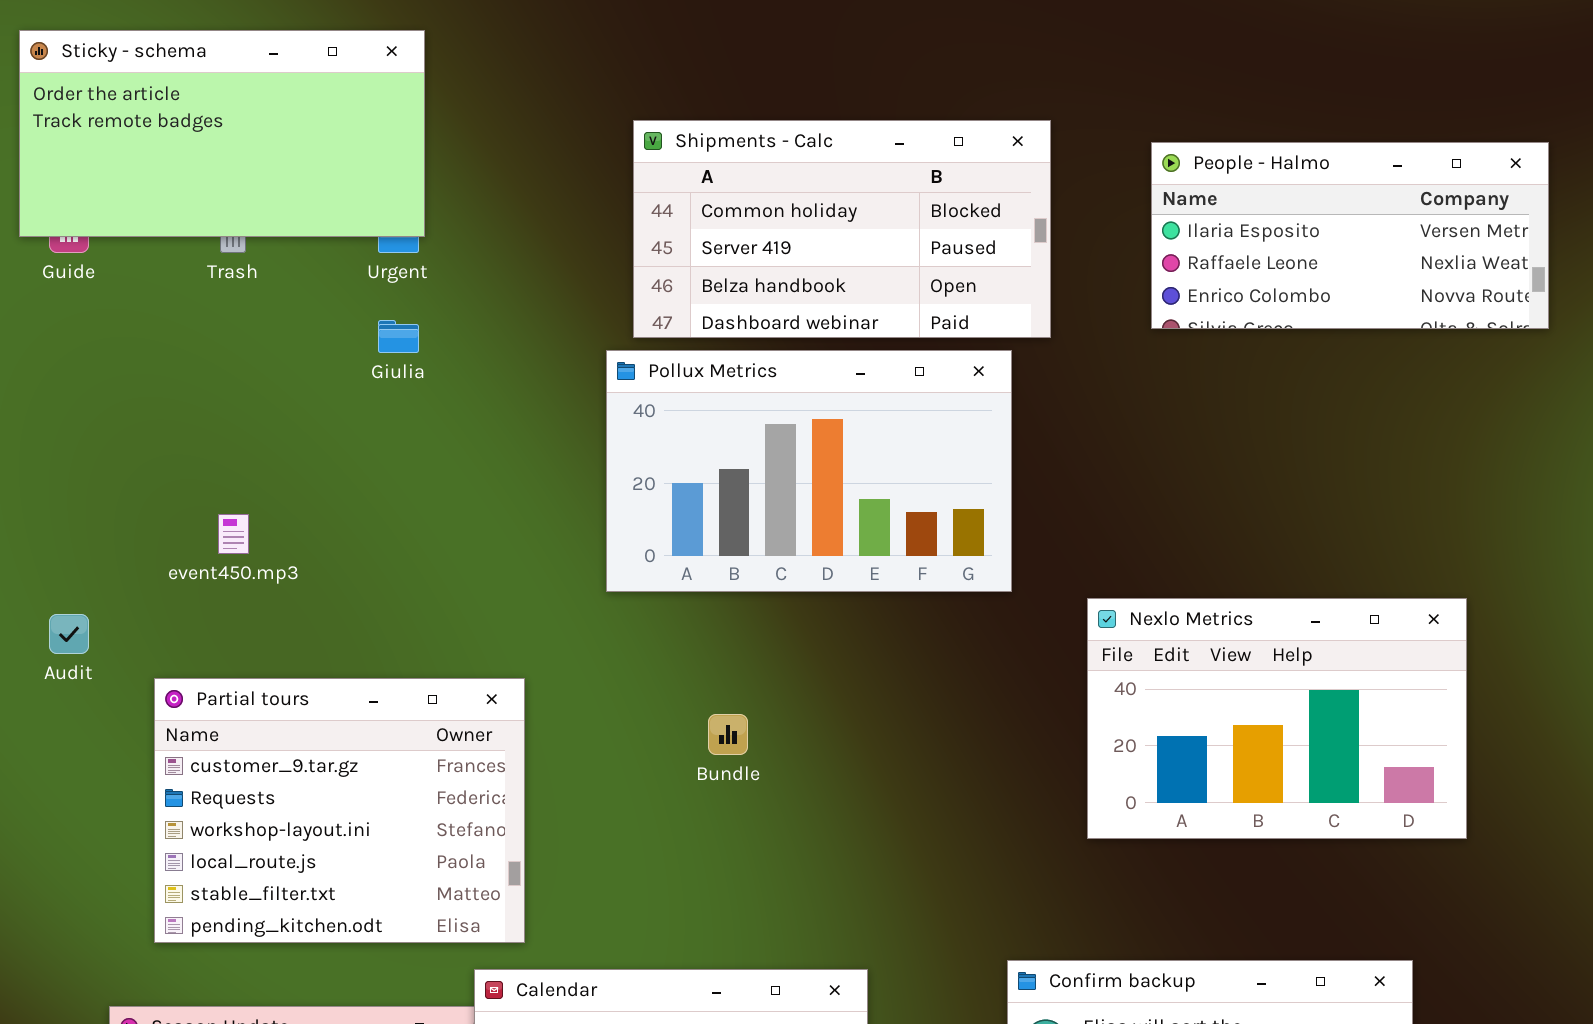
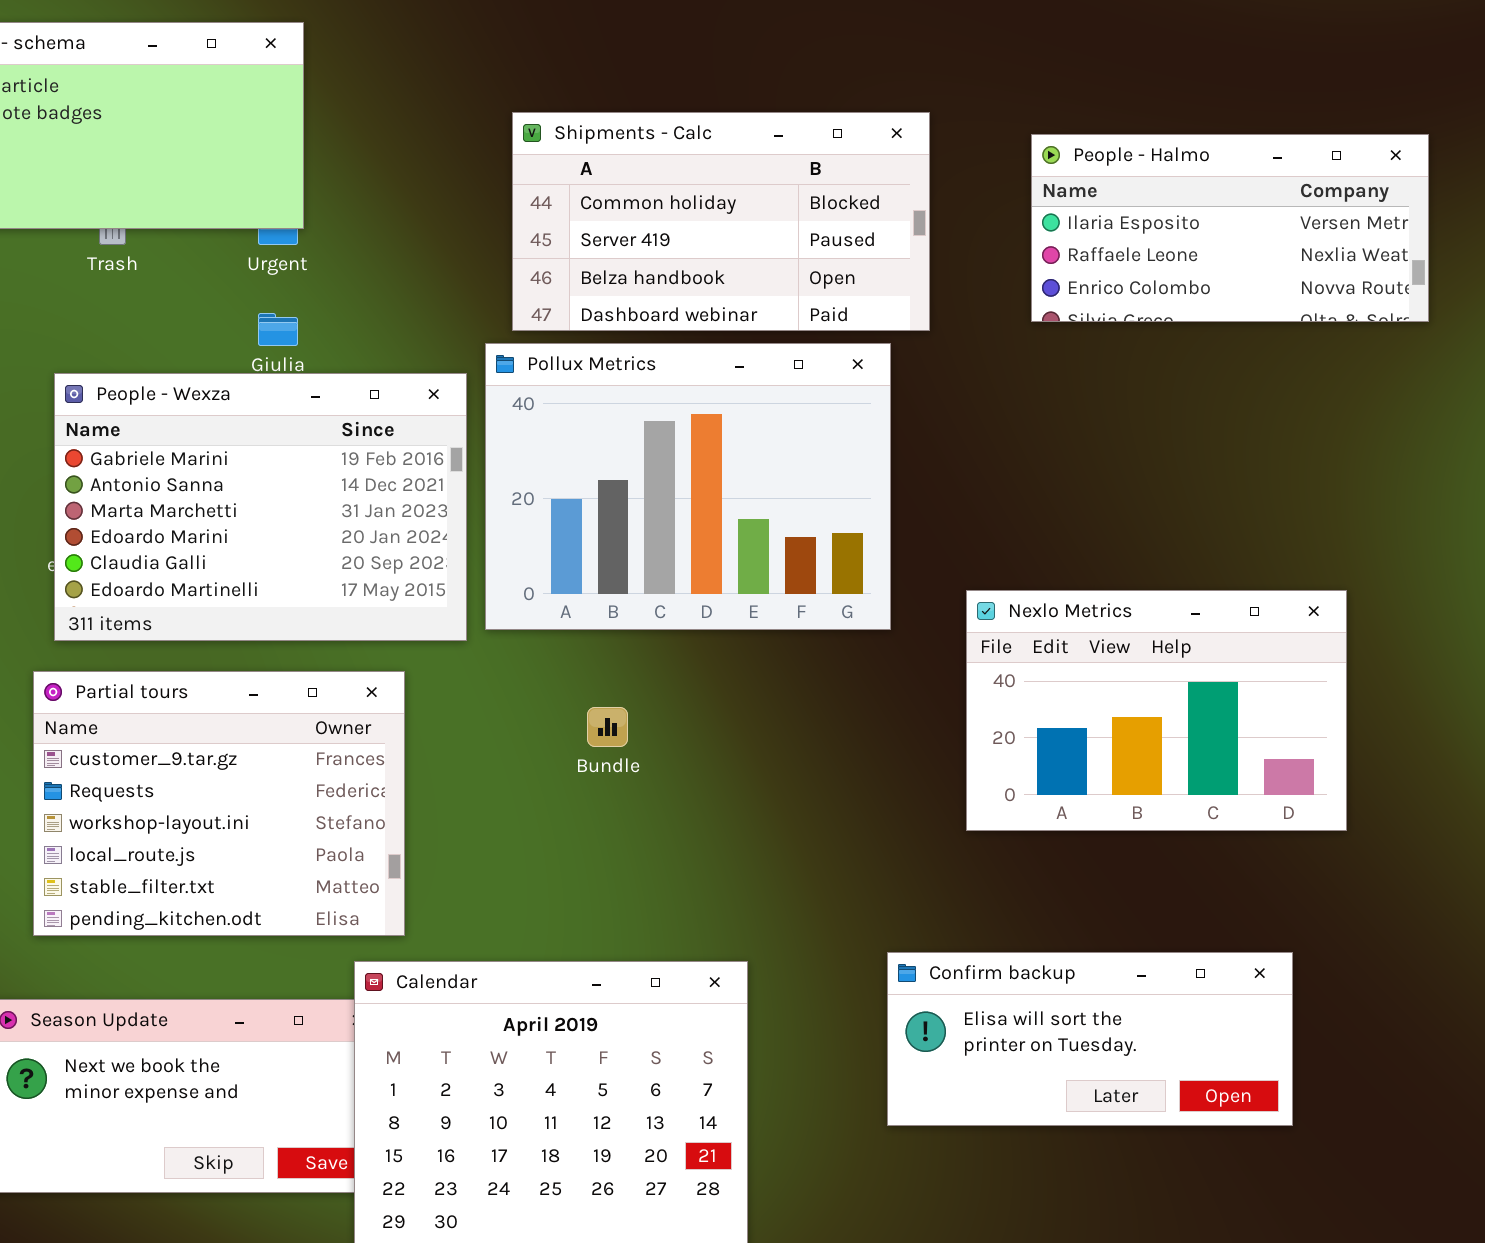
Pollux Metrics: [606,350,1012,592] -> [485,343,891,630], resized
People - Wexza: none -> [54,373,467,641], opened

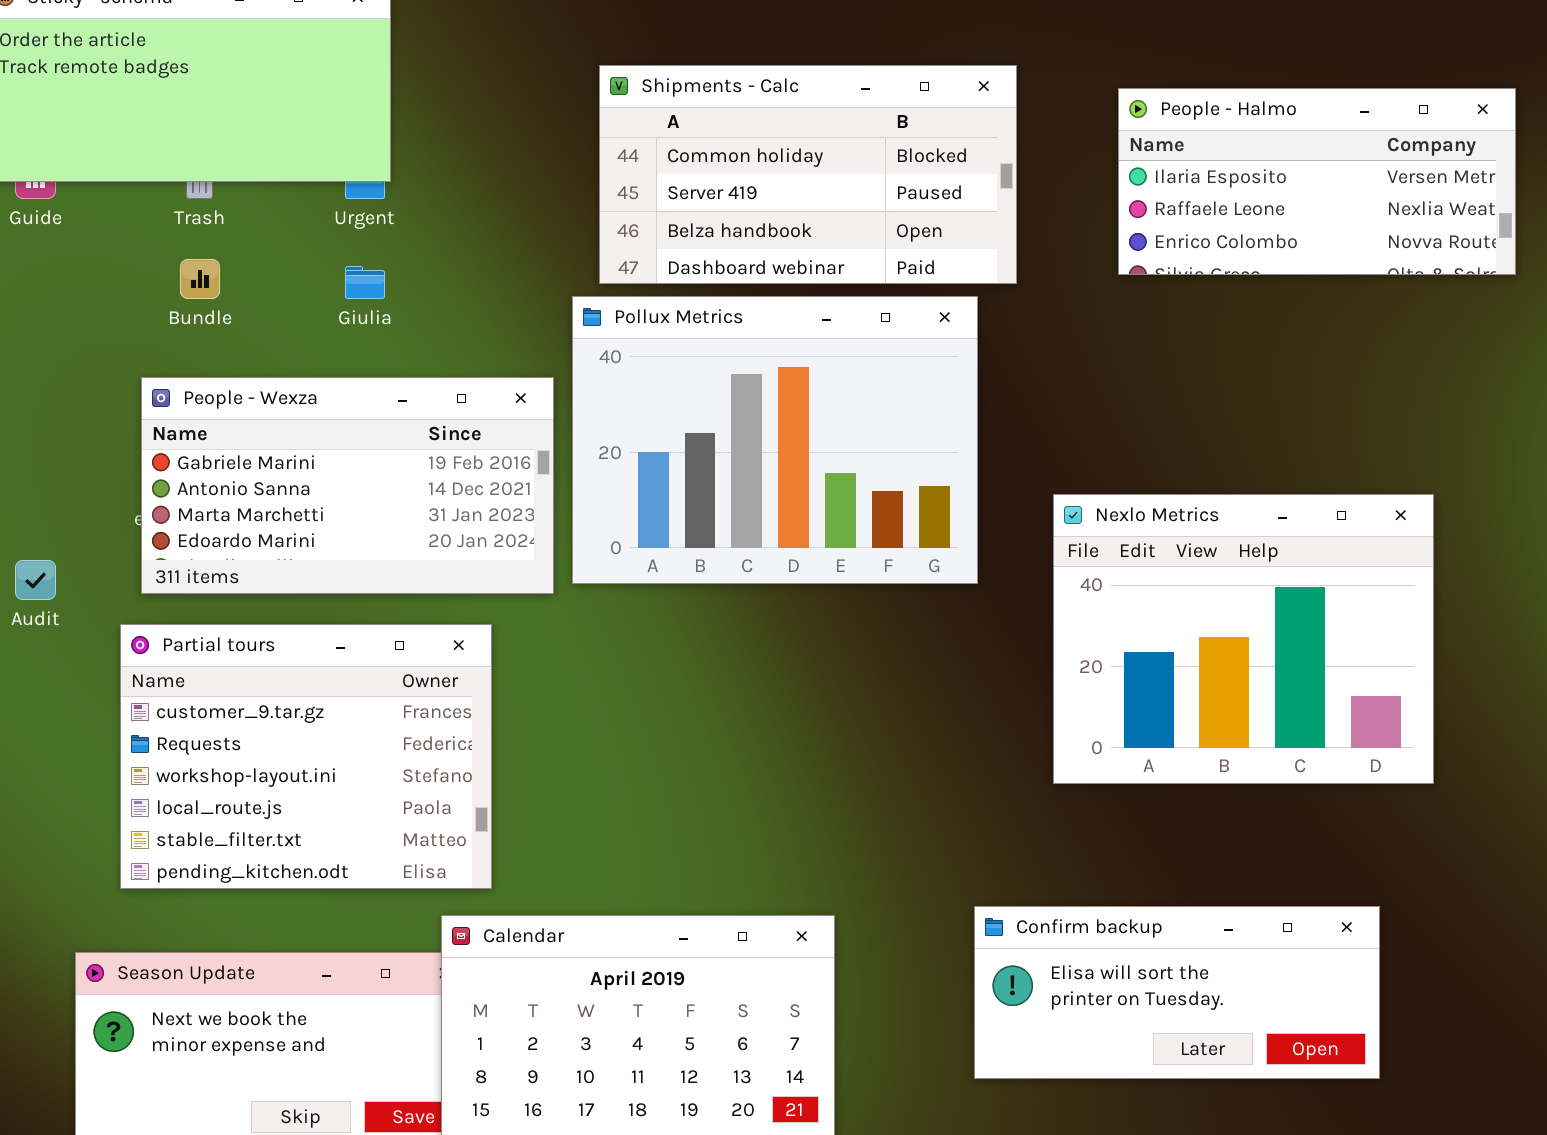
People - Wexza: [54,373,467,641] -> [141,377,554,594], resized
Nexlo Metrics: [966,590,1347,831] -> [1053,494,1434,784], resized
Bundle: [587,707,628,747] -> [180,259,220,299], moved

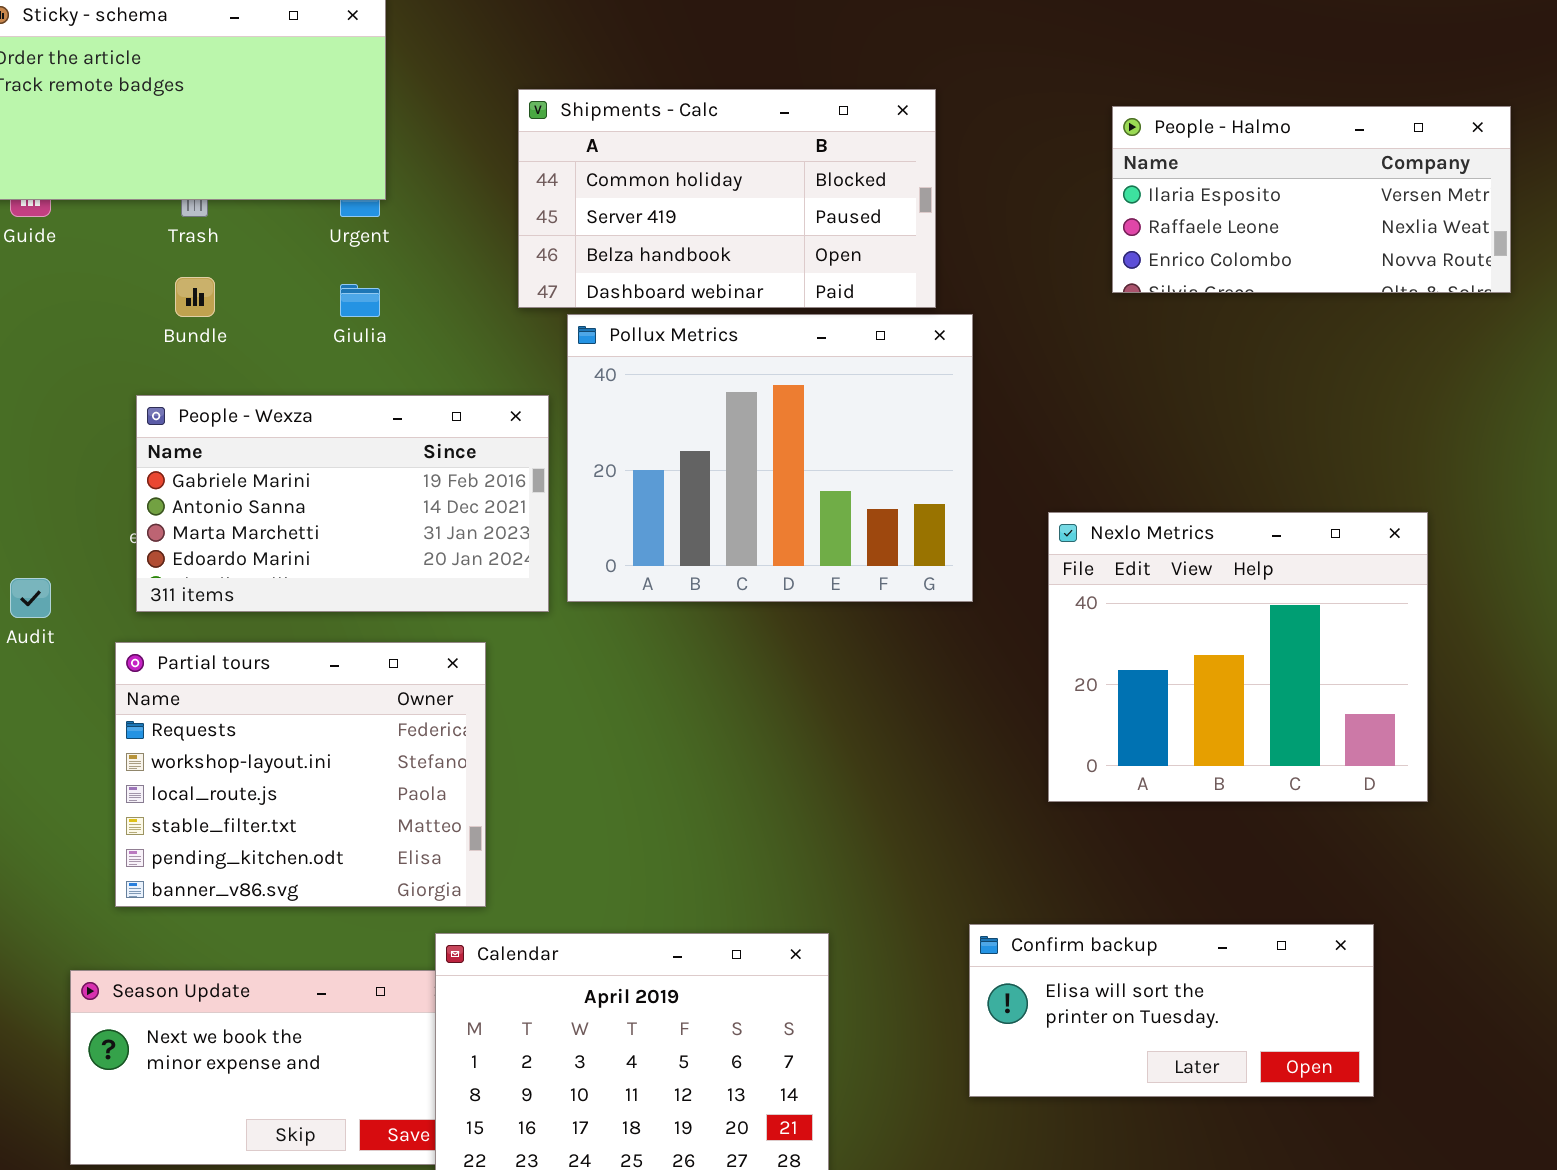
Shipments - Calc: [599,65,1017,284] -> [518,89,936,308], moved
Partial tours: [120,624,492,889] -> [115,642,486,907], scrolled down 1 row

